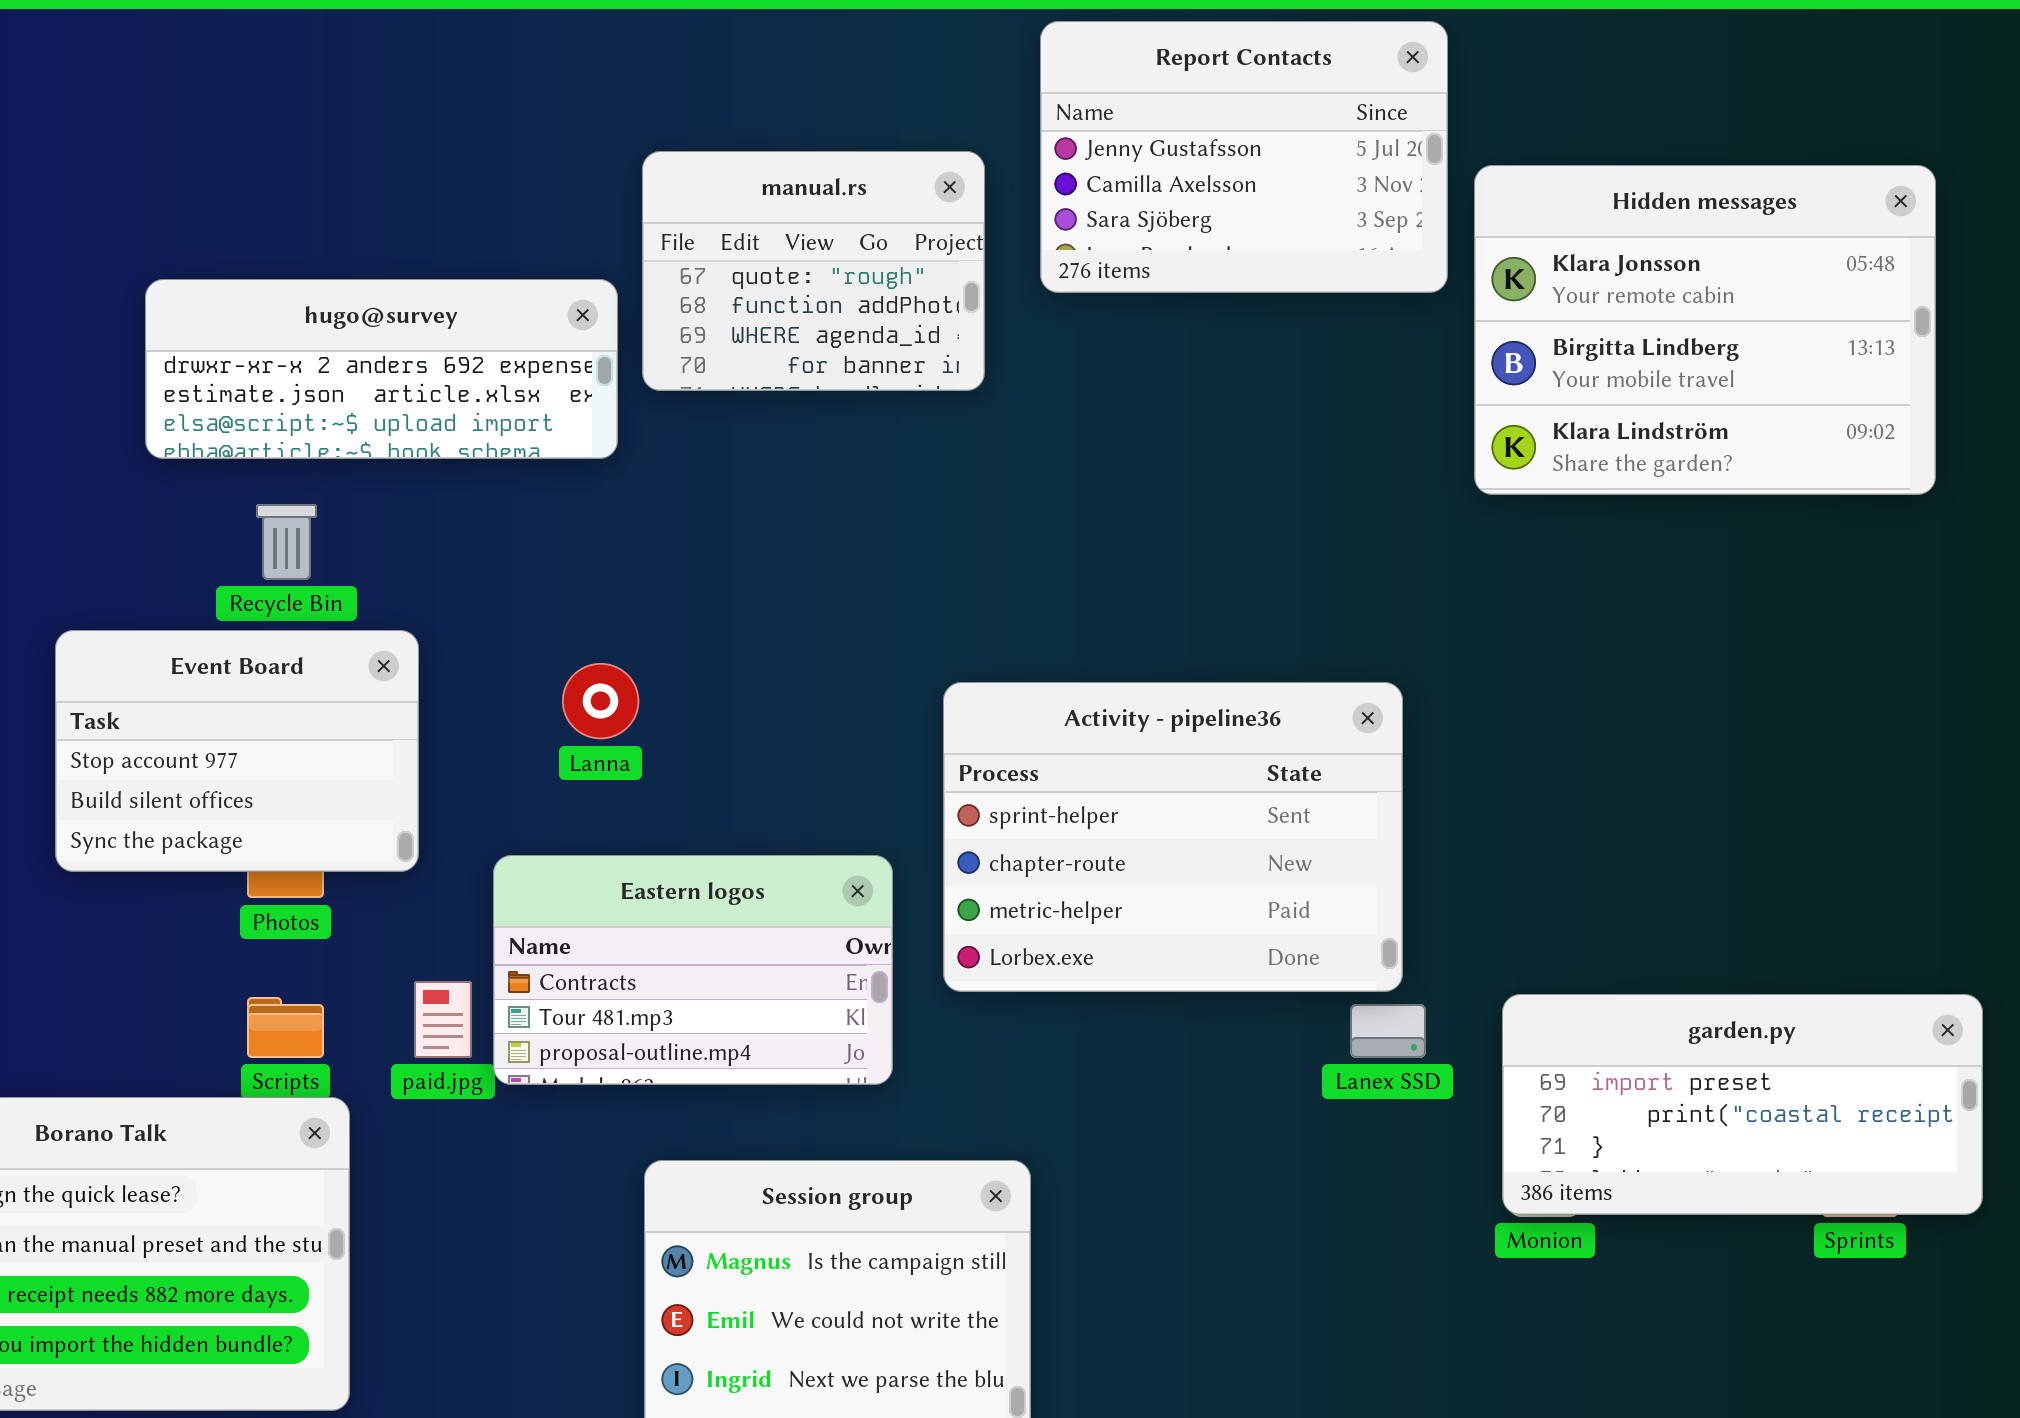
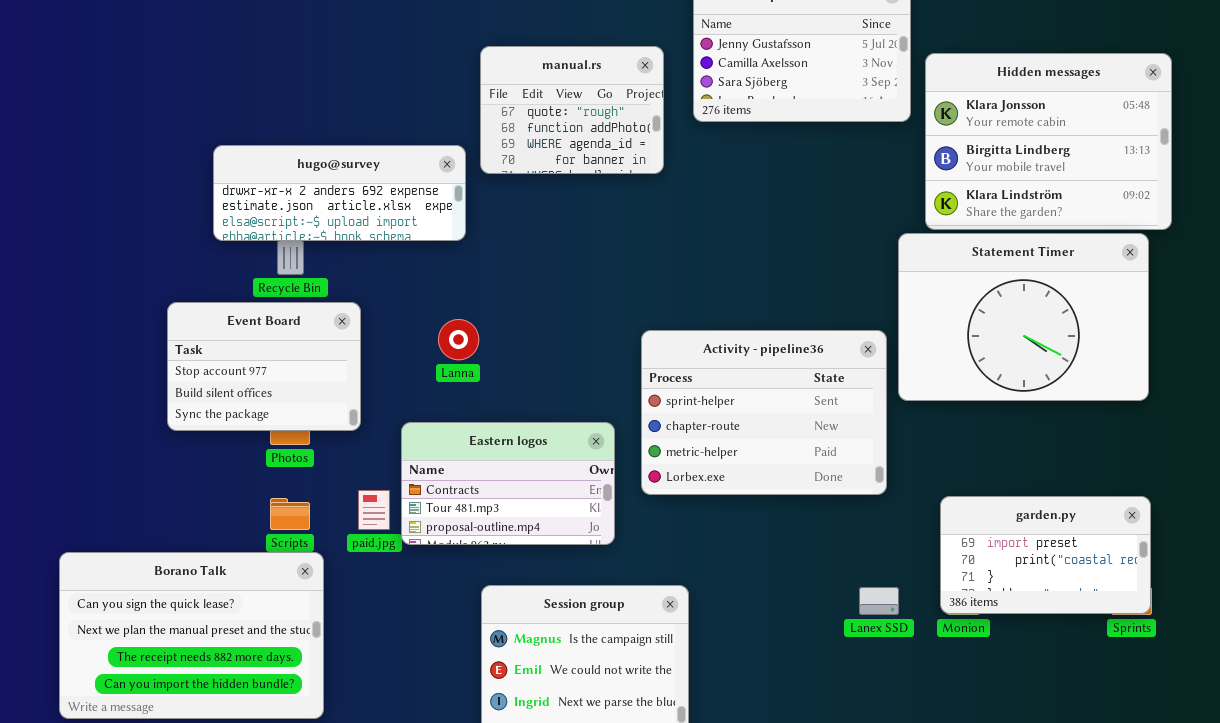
hugo@survey: [145,279,618,459] -> [213,145,466,241], moved
Statement Timer: none -> [898,233,1149,401], opened
garden.py: [1502,994,1983,1215] -> [940,496,1151,614], resized
Lanex SSD: [1350,1004,1426,1058] -> [859,587,899,615], moved

